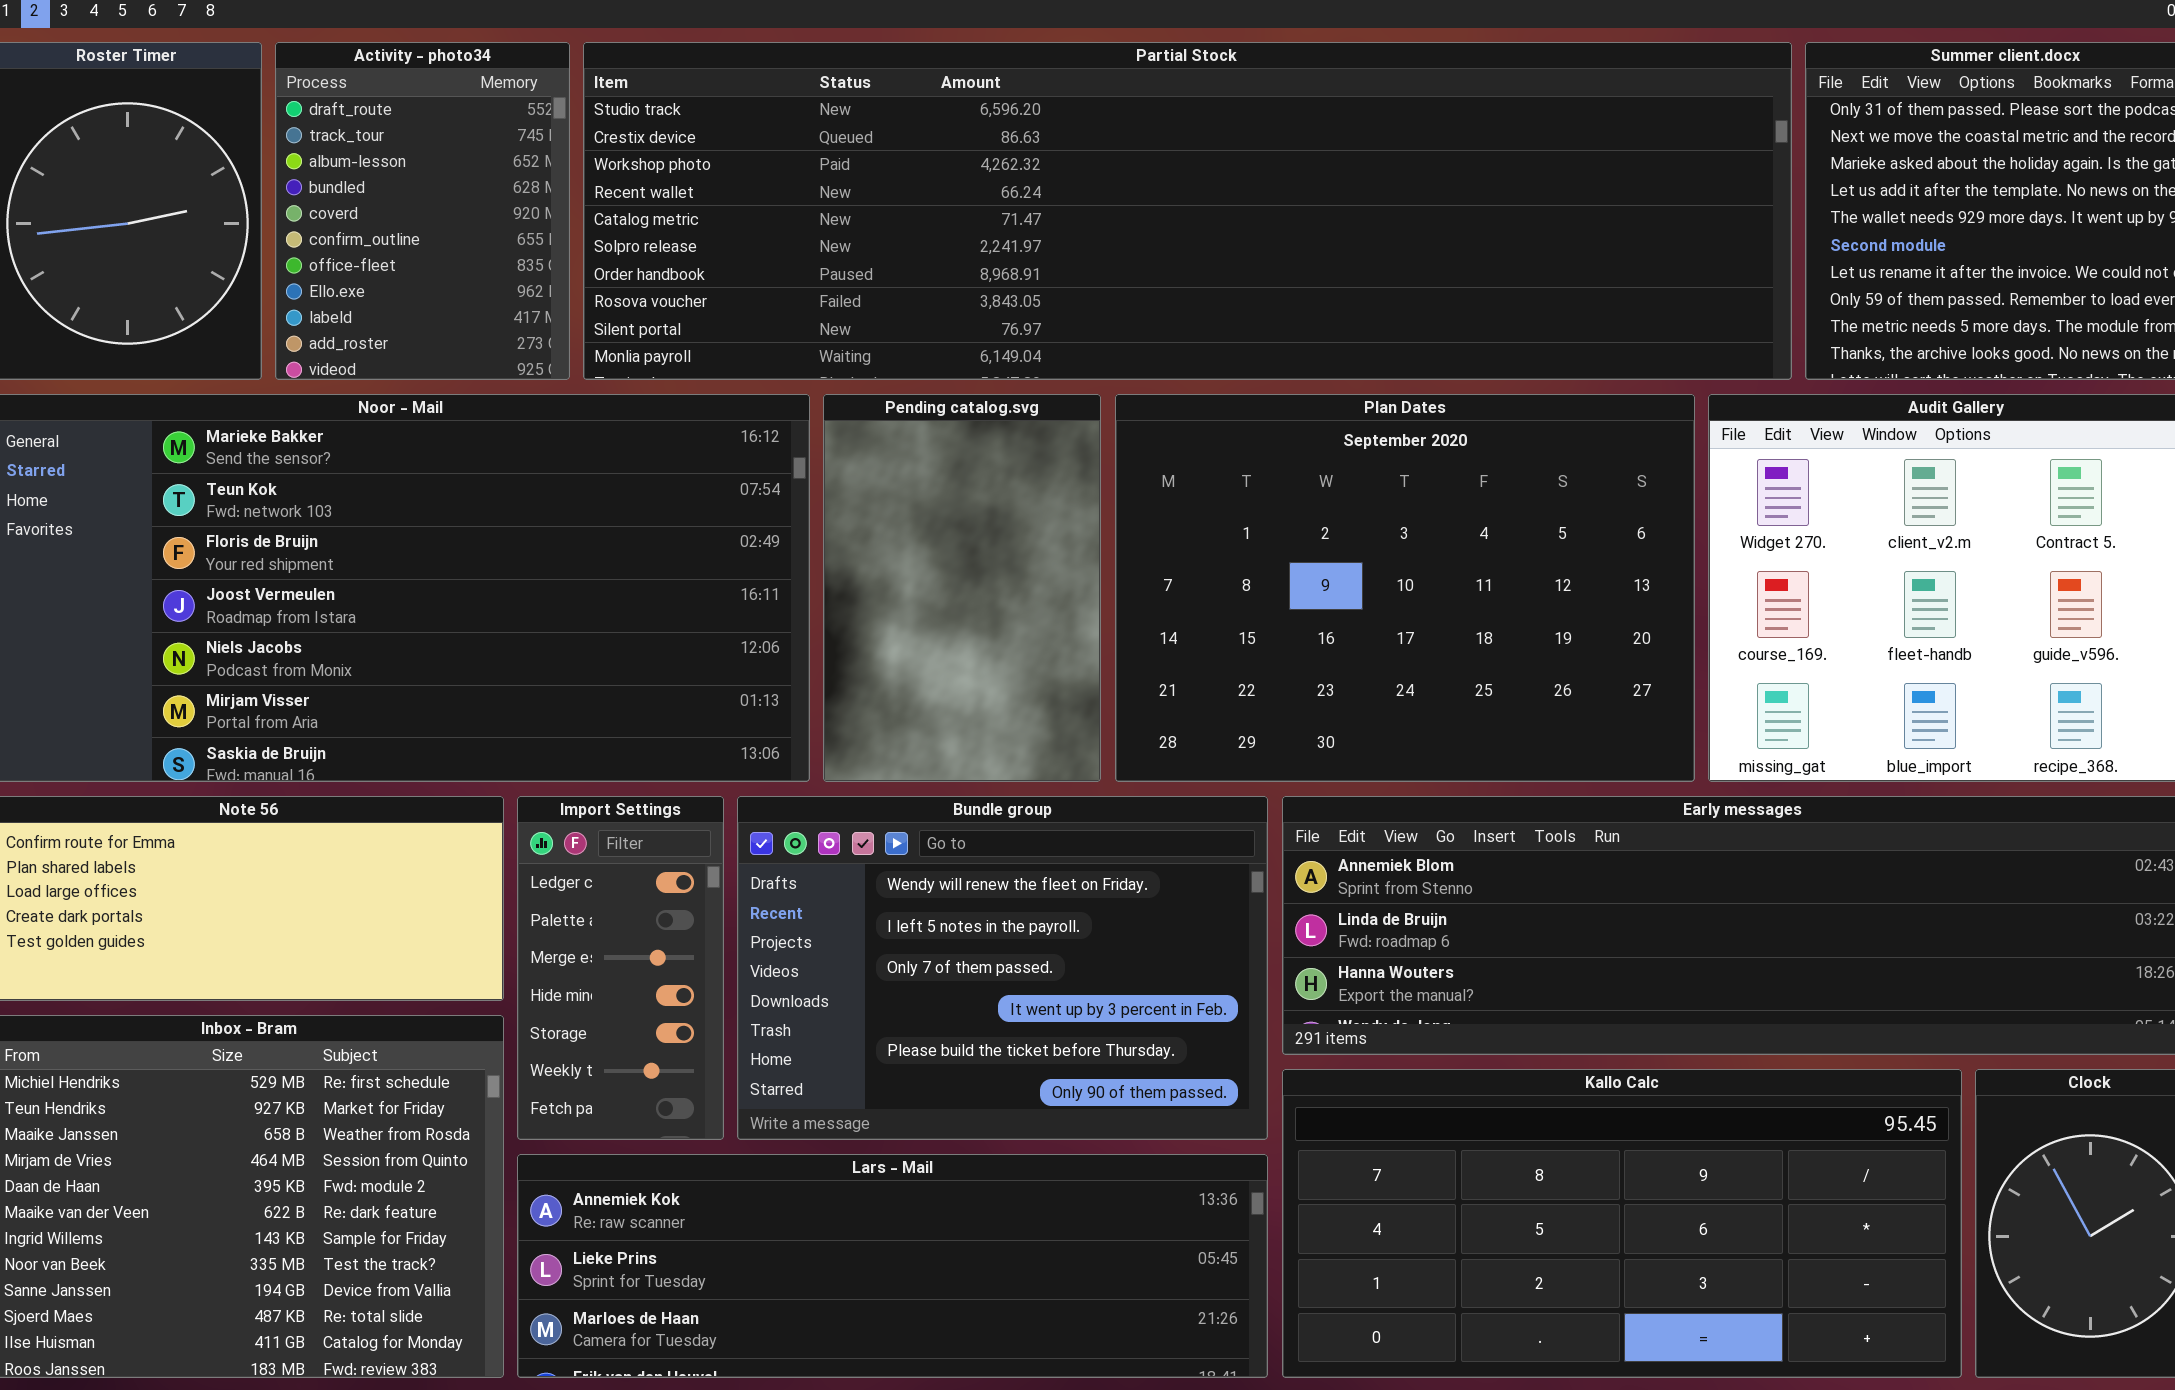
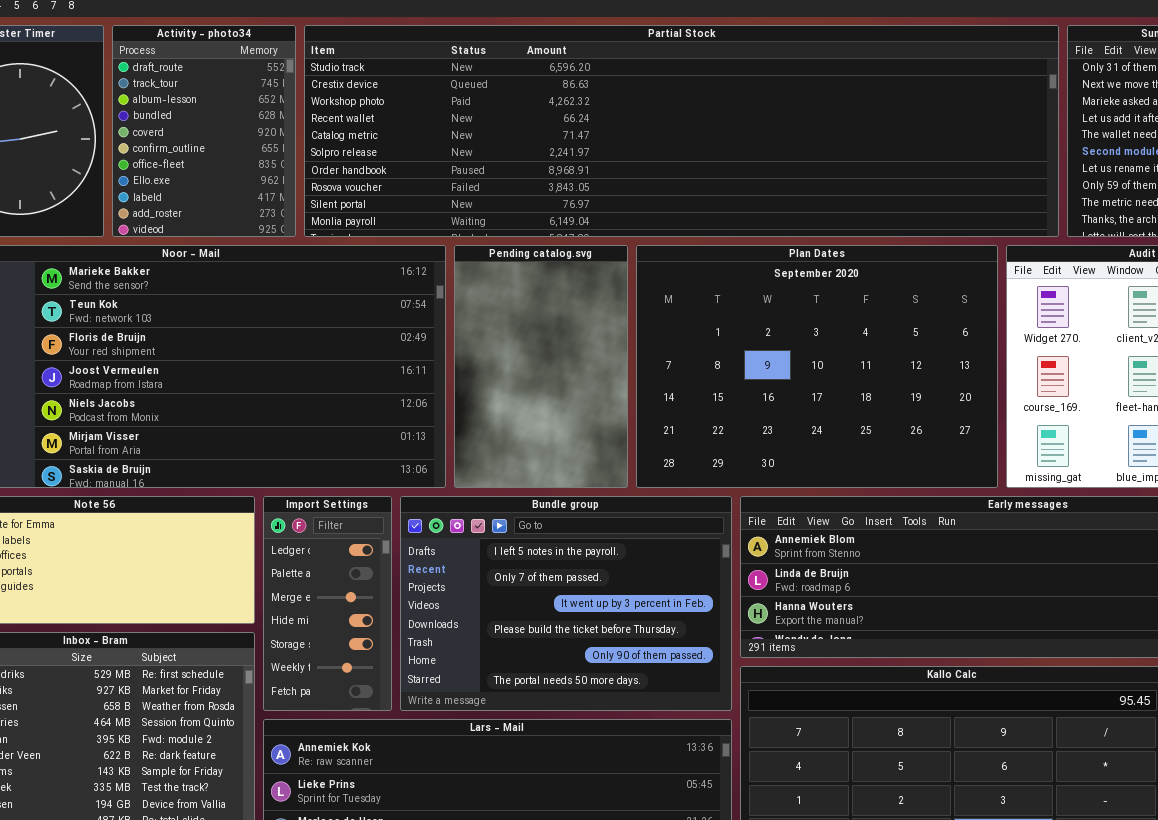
Bundle group: [737,796,1268,1140] -> [400,496,732,711], scrolled down 1 row

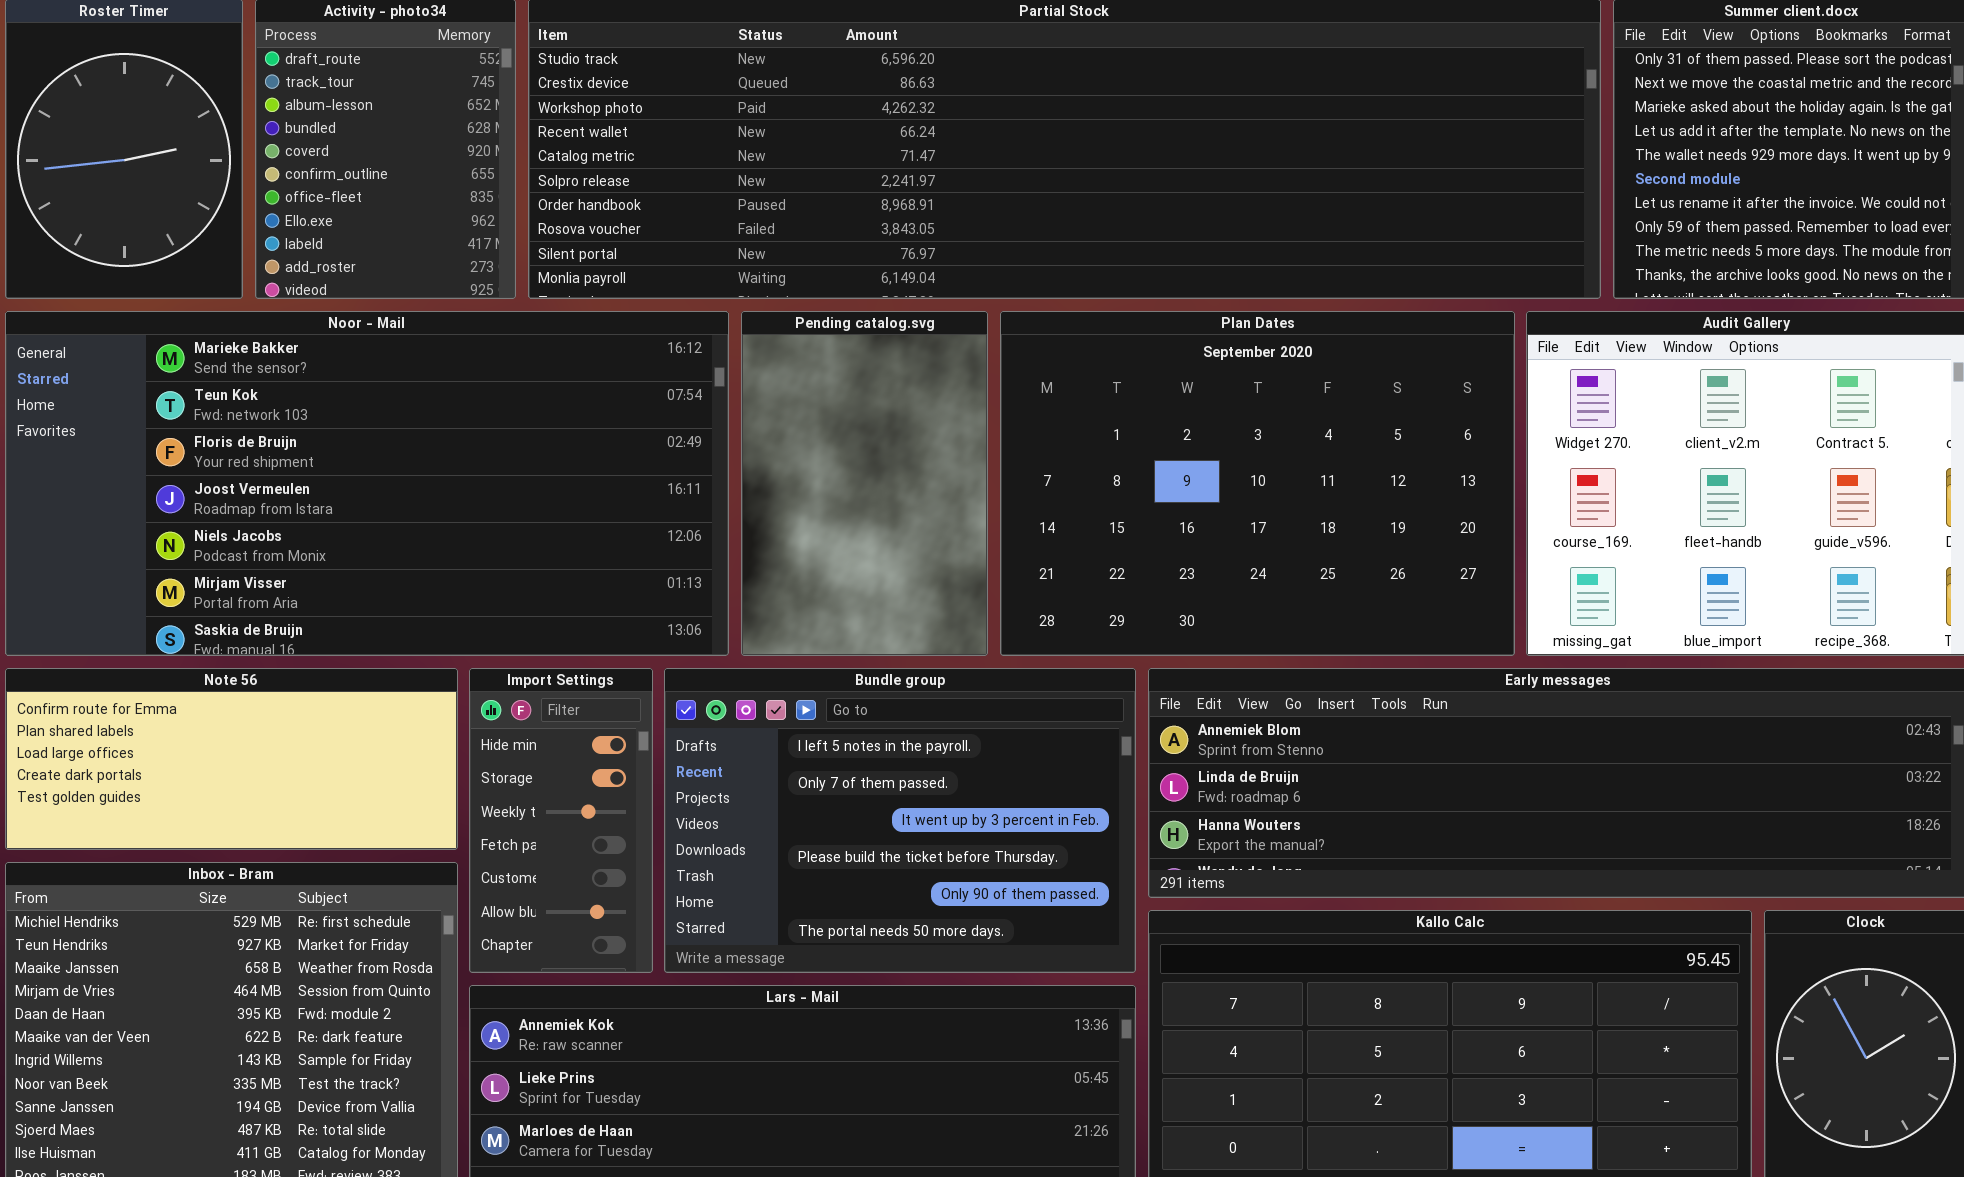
Import Settings: [263,496,392,711] -> [469,668,653,973], scrolled down 3 rows

